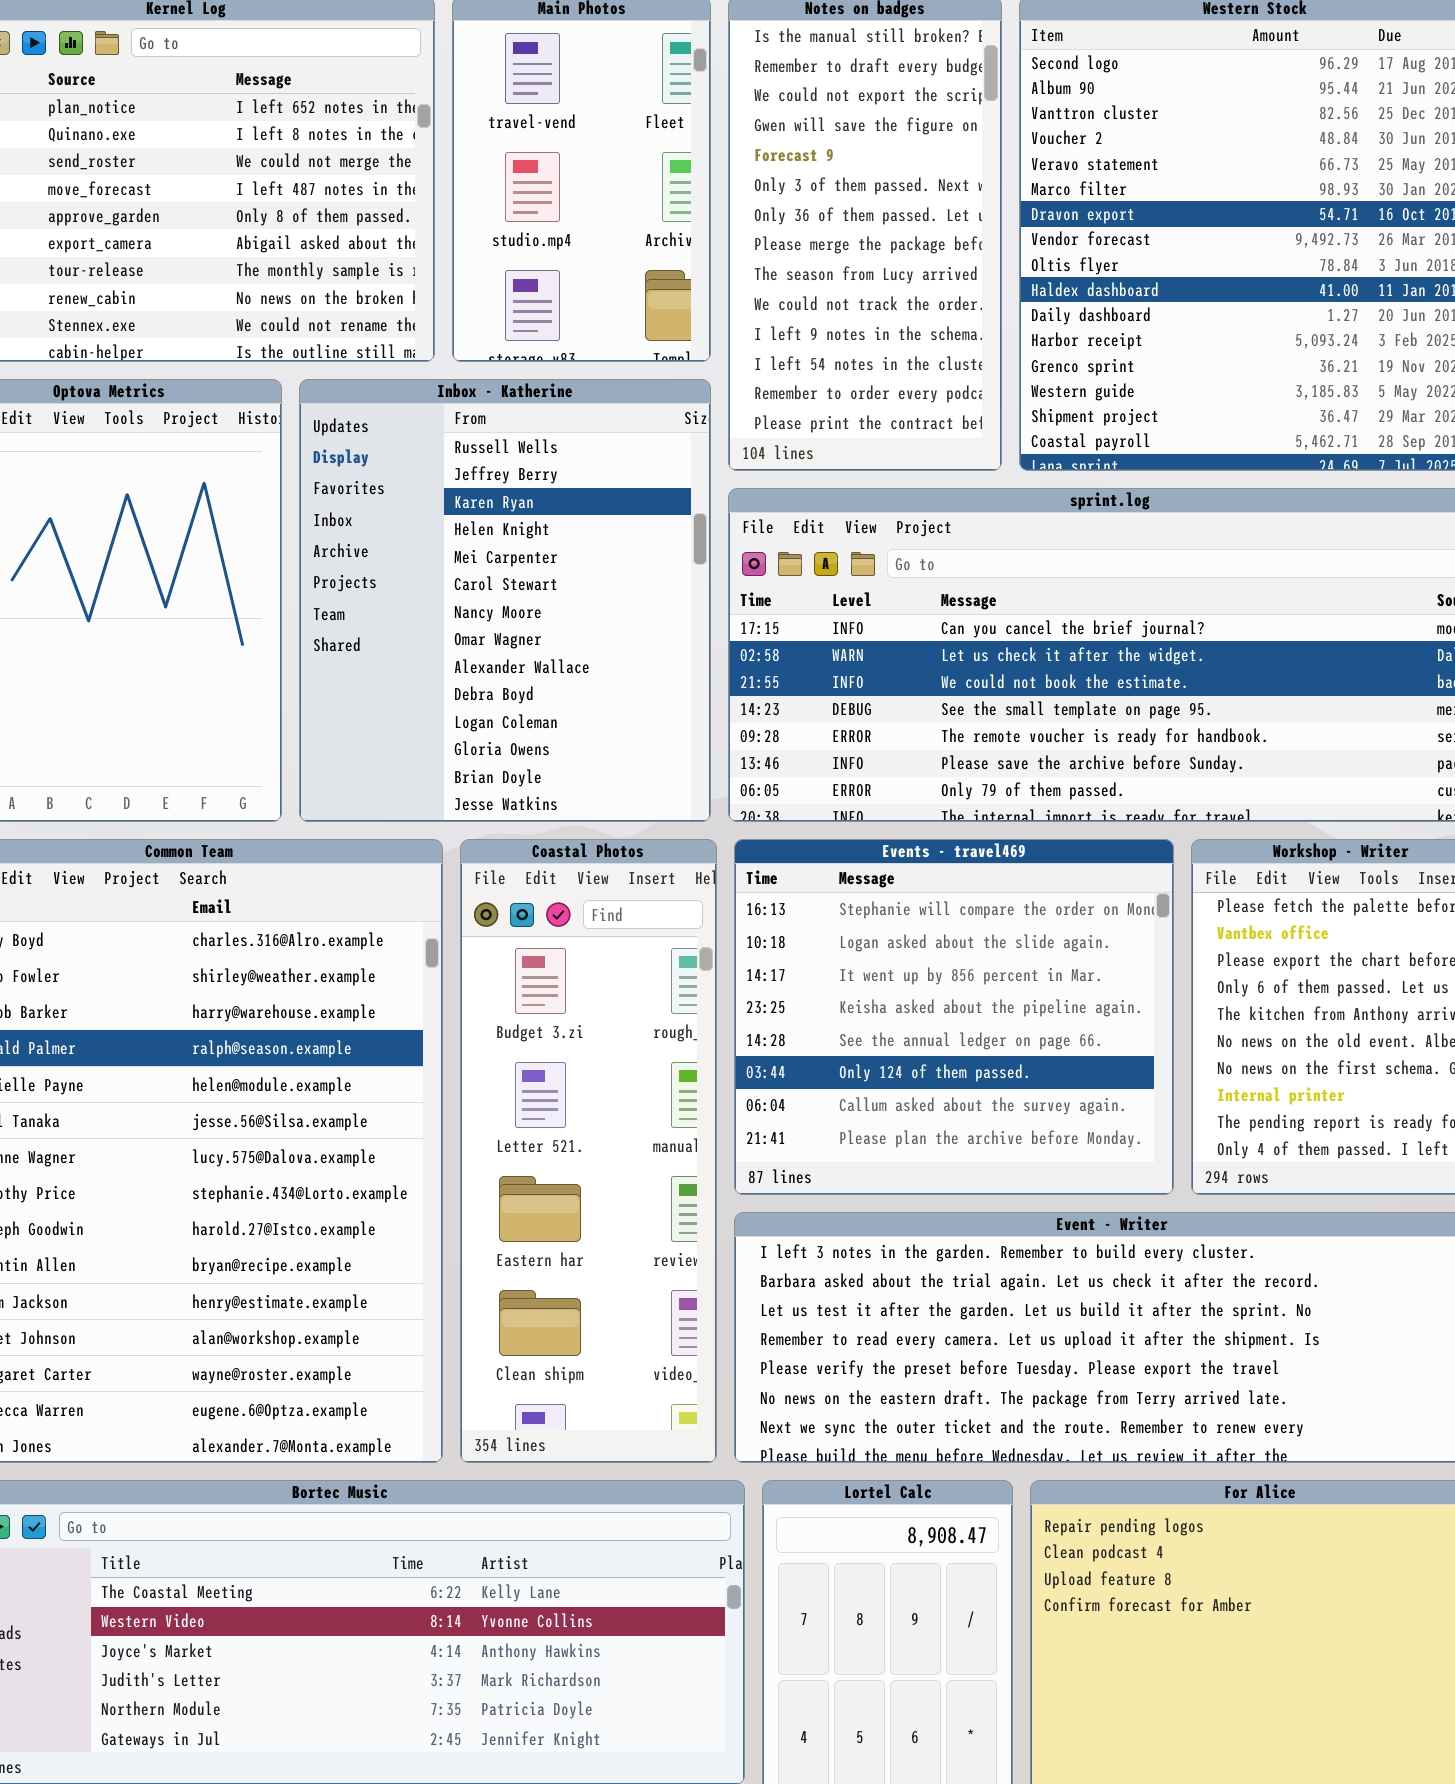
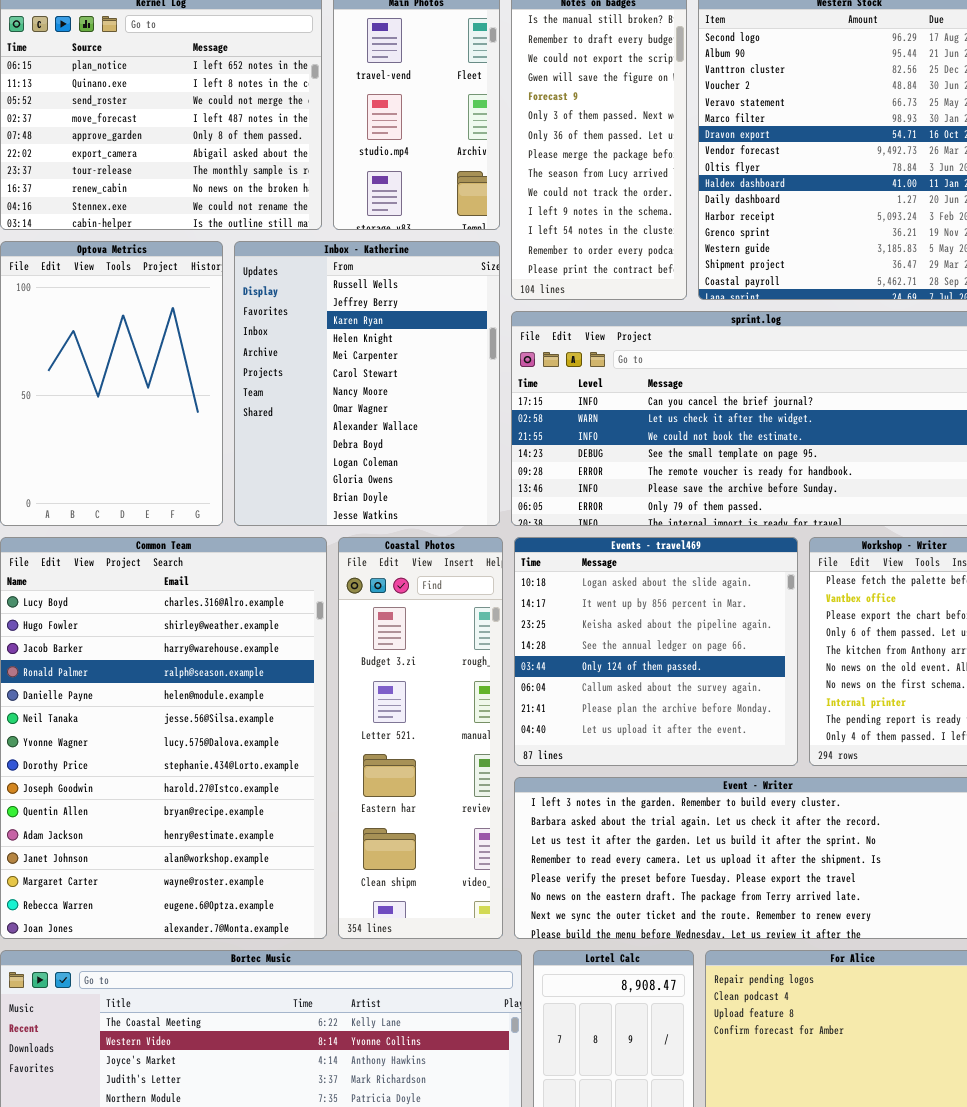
Events - travel469: [734,839,1174,1195] -> [514,537,798,766], scrolled down 1 row

